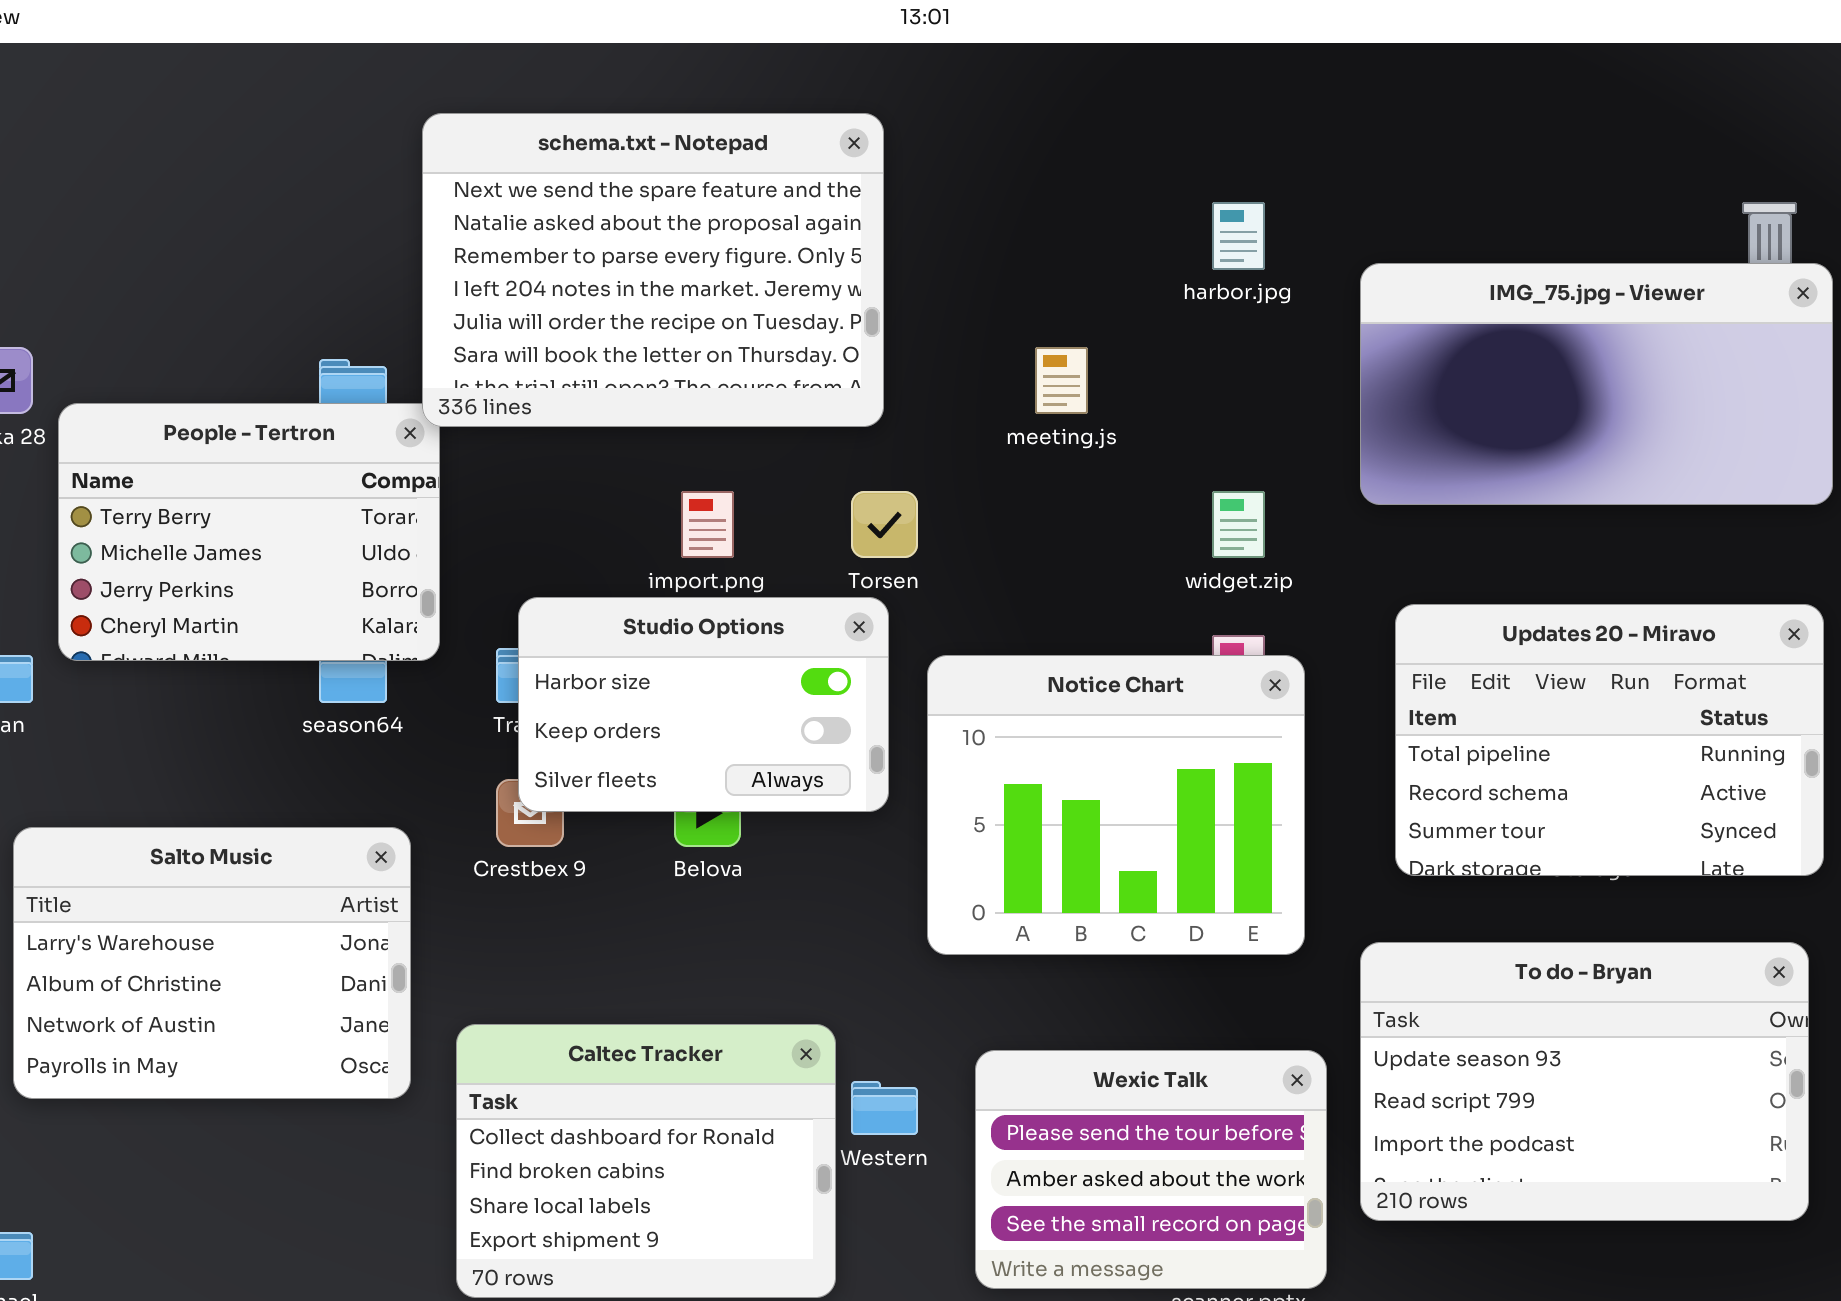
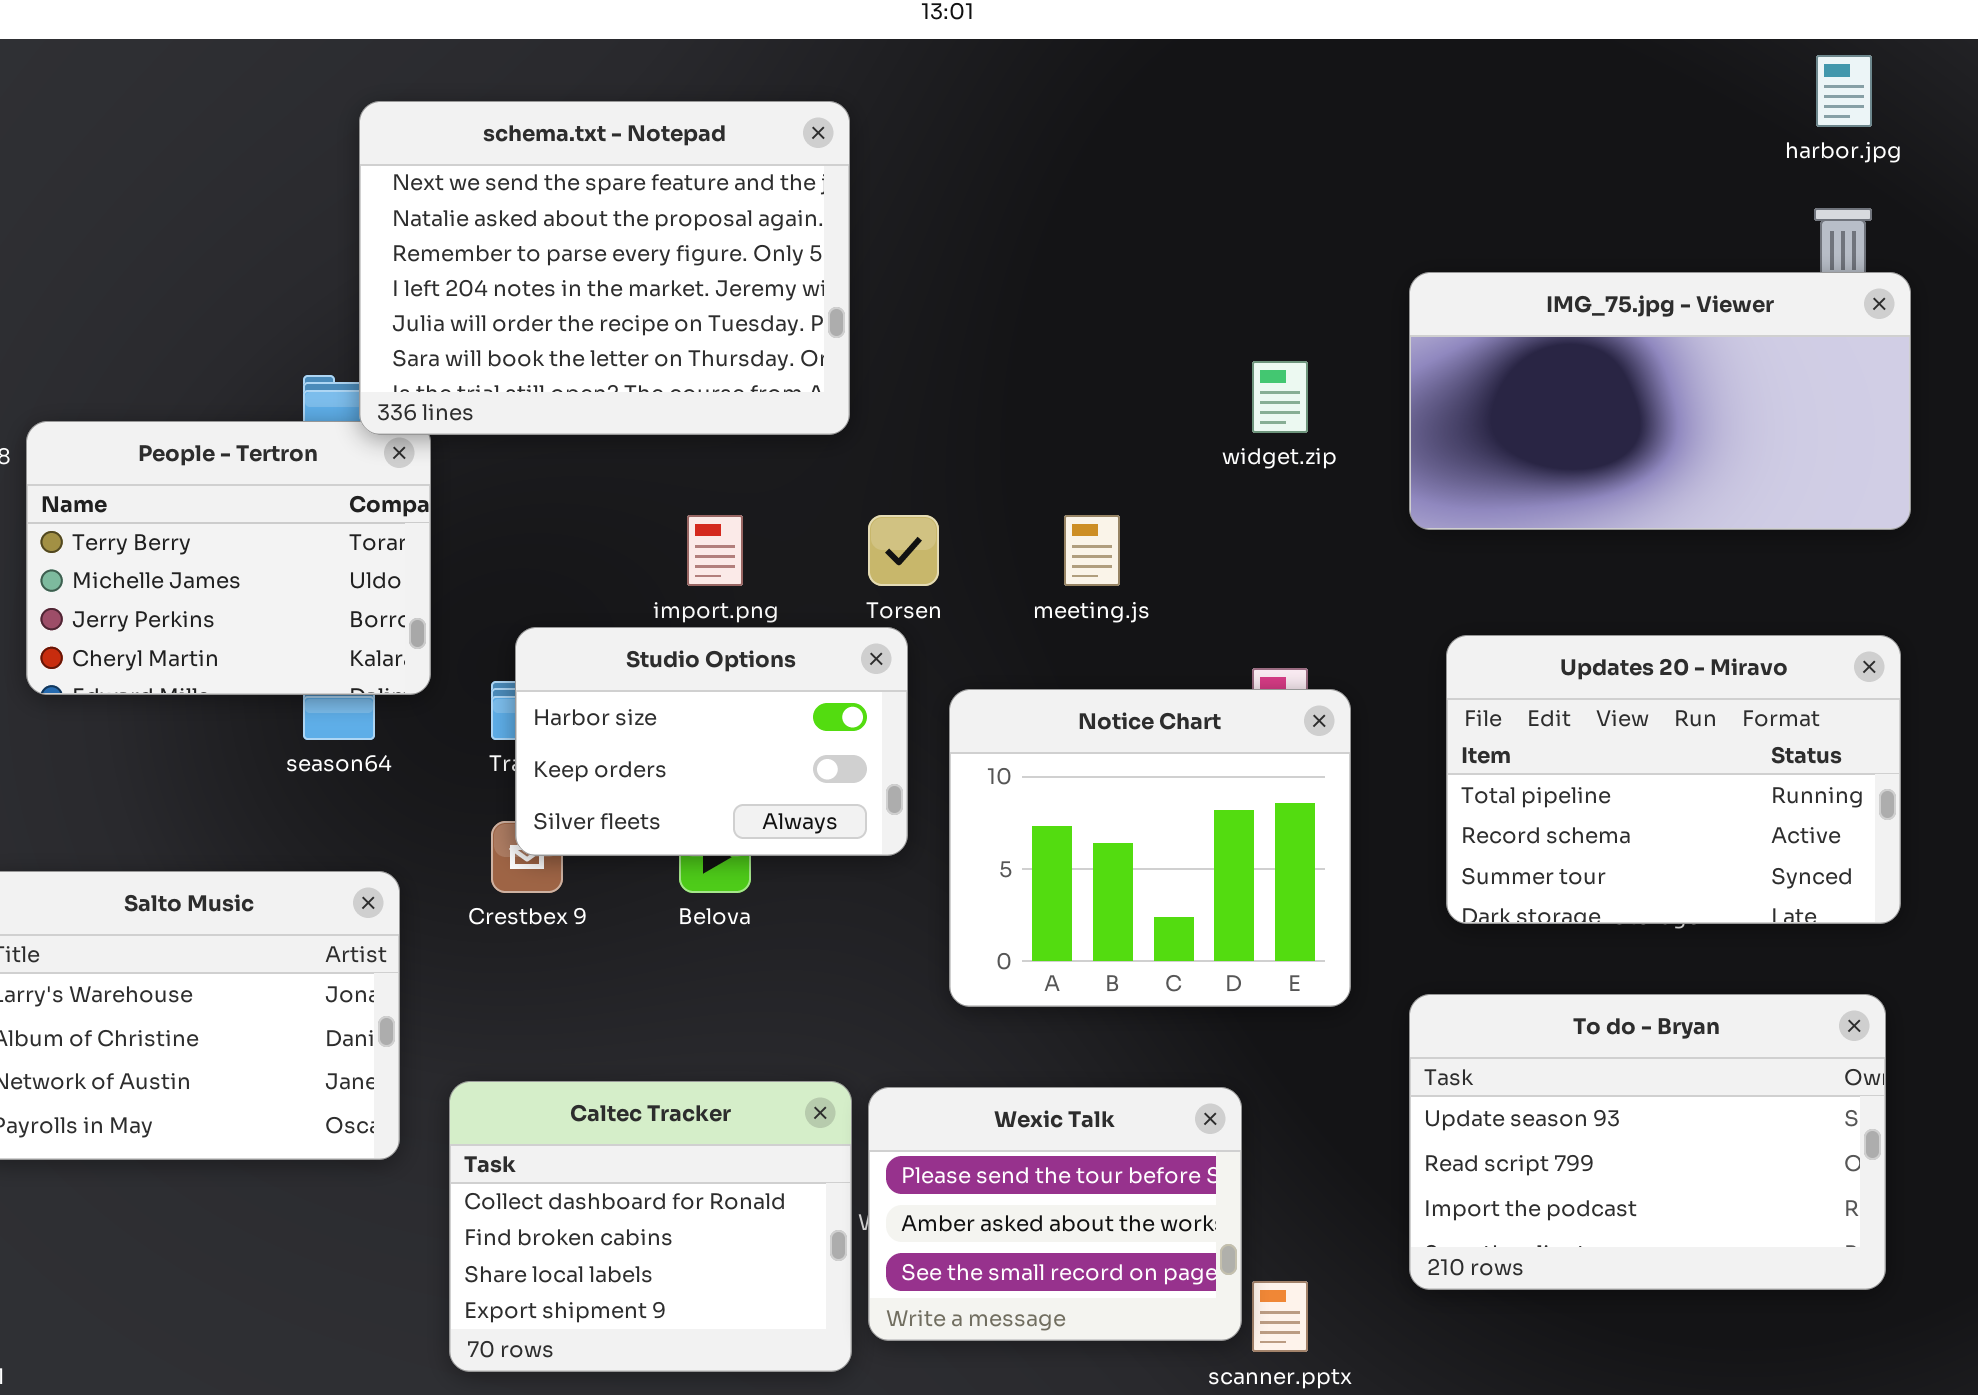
schema.txt - Notepad: [422,113,884,427] -> [359,101,850,435], moved
harbor.jpg: [1212,202,1265,270] -> [1816,55,1872,127], moved
meeting.js: [1035,347,1088,414] -> [1064,515,1120,586], moved
widget.zip: [1212,491,1265,558] -> [1252,361,1308,433], moved
Wexic Talk: [975,1050,1327,1289] -> [868,1087,1242,1341], moved

